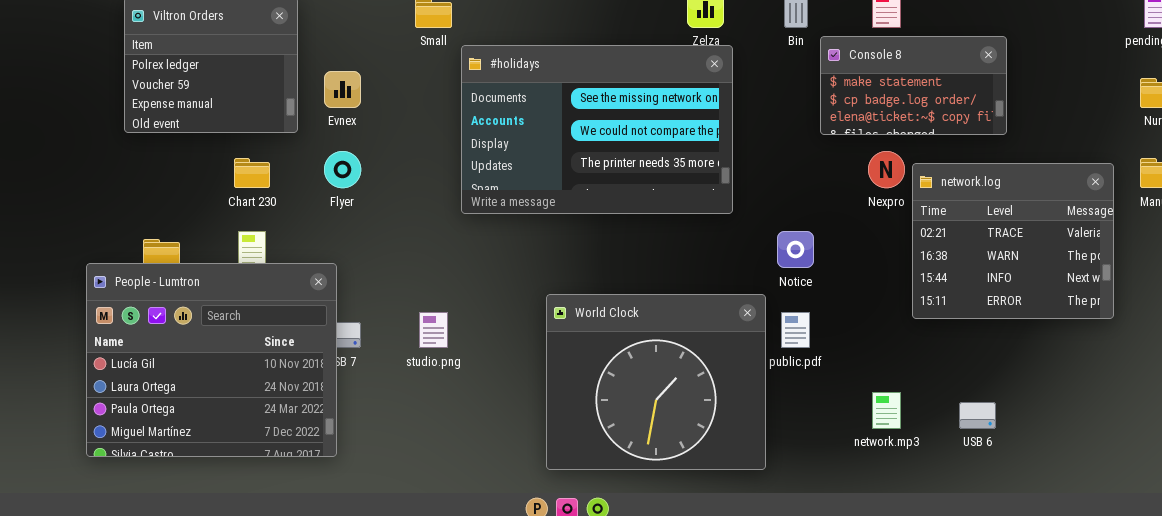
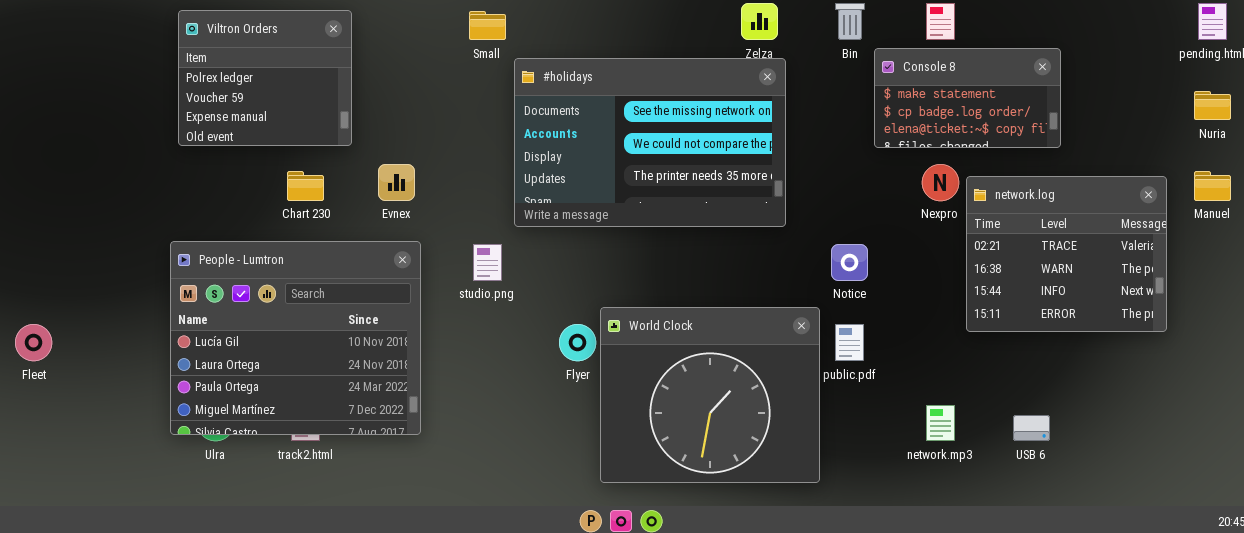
Evnex: [324,71,361,108] -> [378,164,415,201], moved
Flyer: [324,151,361,188] -> [559,324,596,361], moved
People - Lumtron: [86,263,337,457] -> [170,241,421,435], moved
studio.png: [419,312,448,348] -> [473,244,502,281], moved

